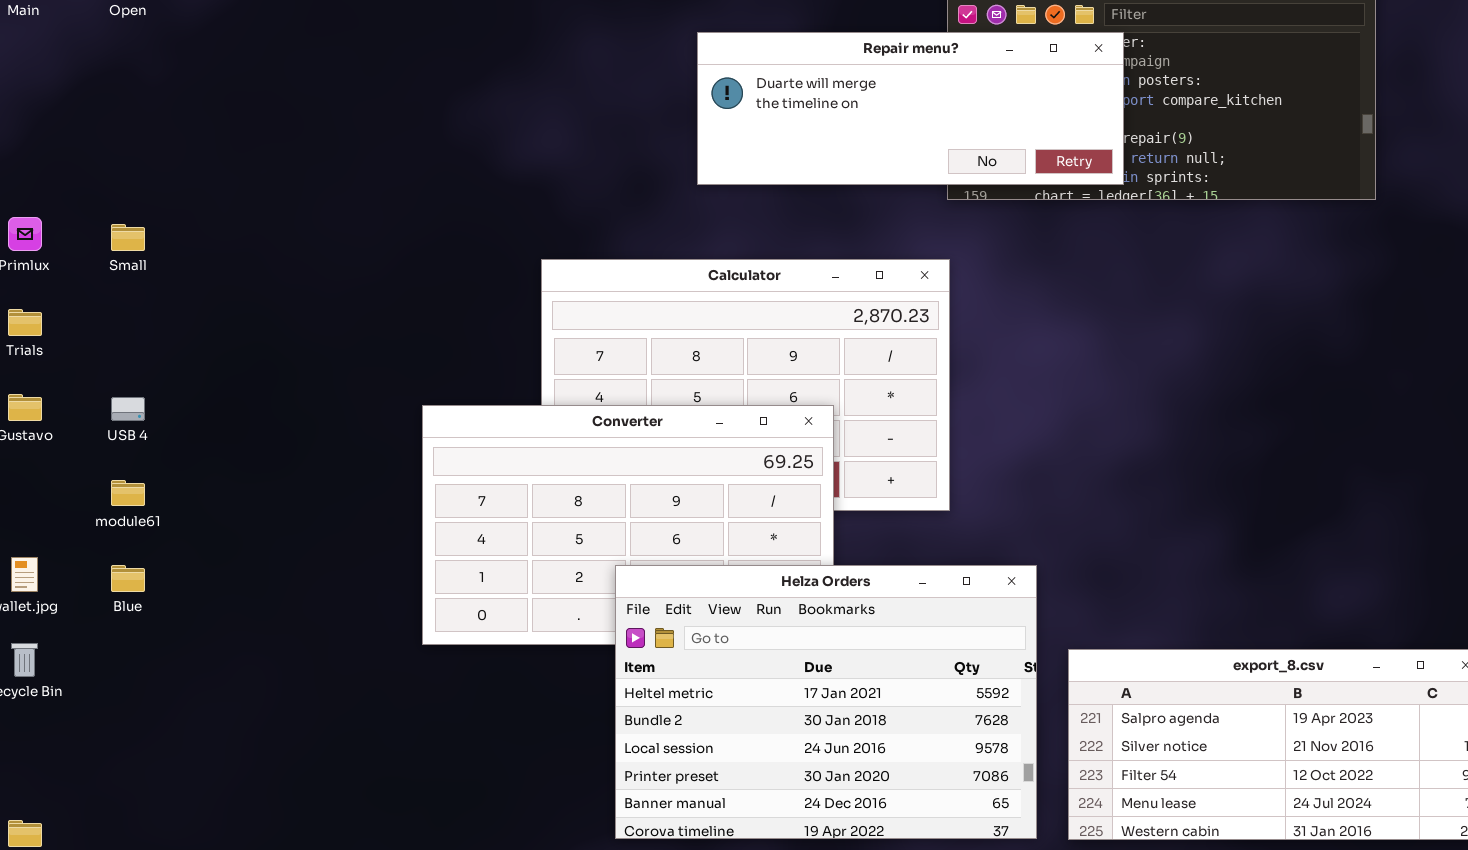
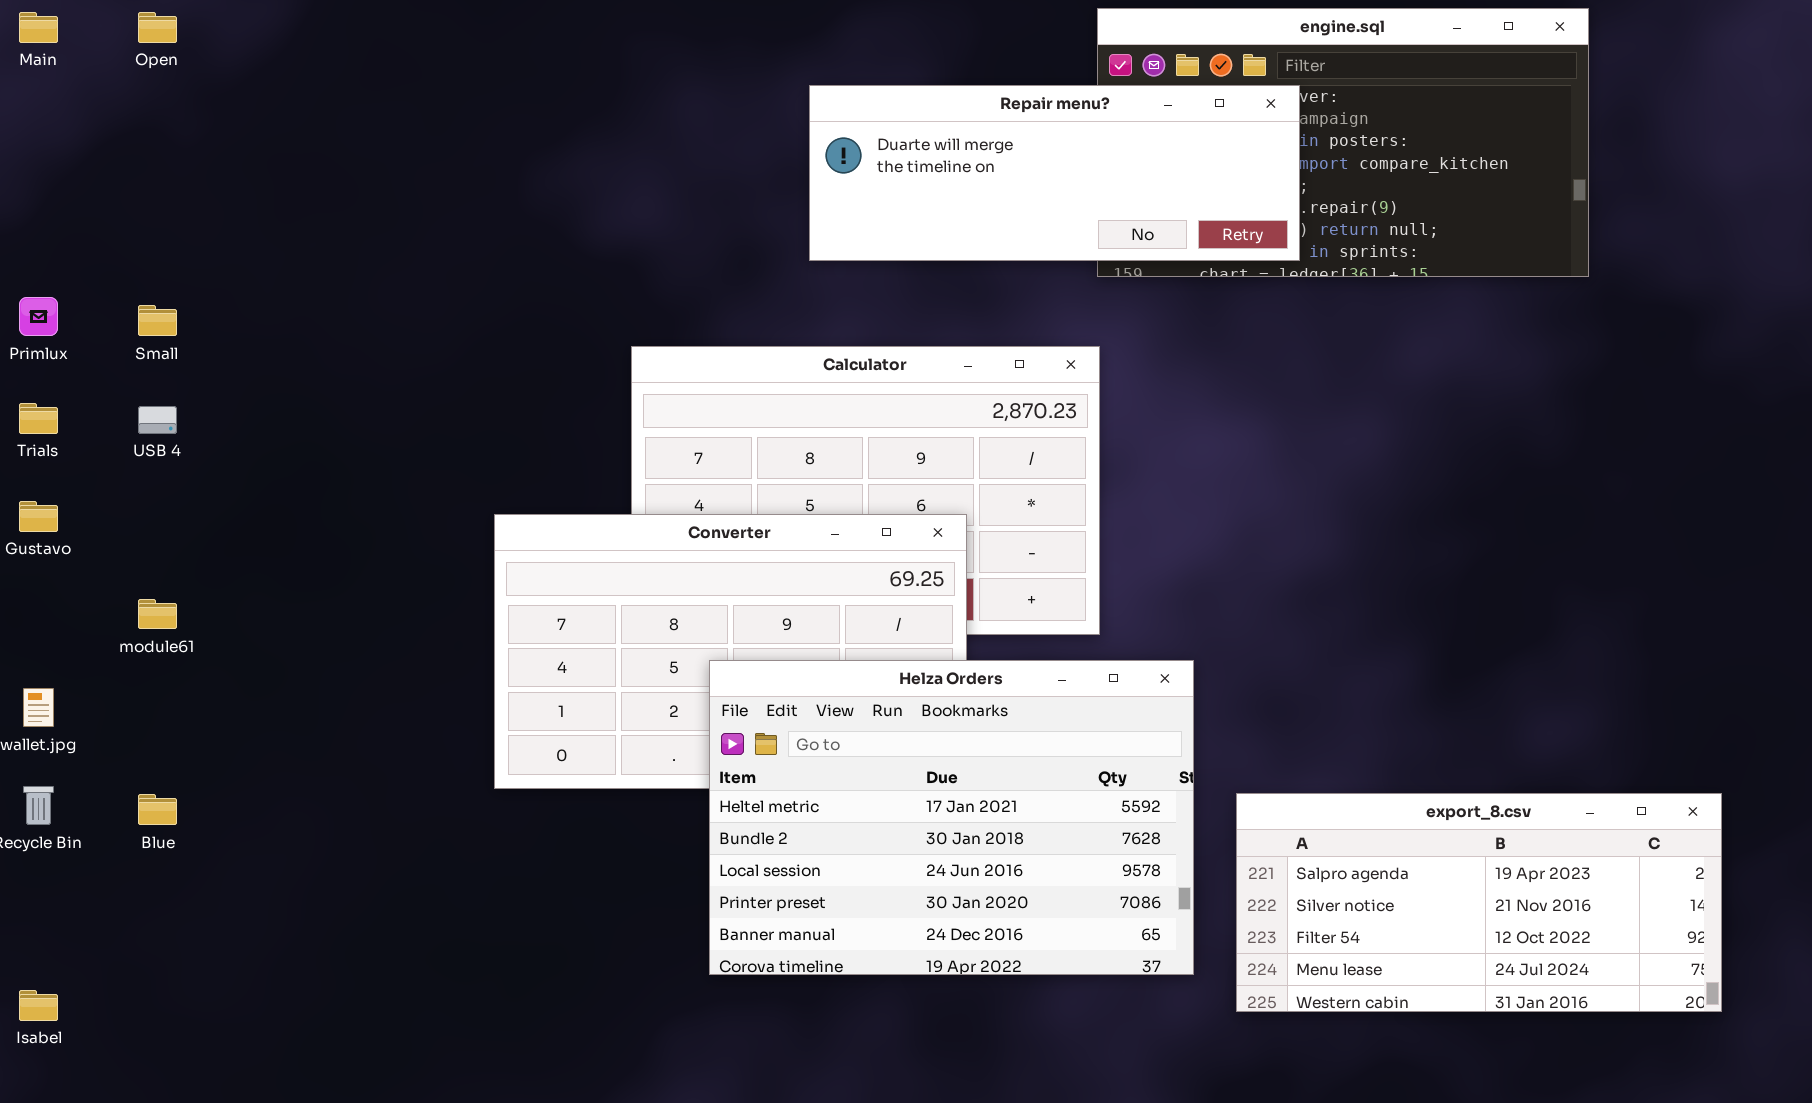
USB 4: [111,397,145,421] -> [138,406,177,434], moved
Blue: [111,565,145,592] -> [138,794,177,825], moved
Helza Orders: [615,565,1037,839] -> [709,660,1194,975], moved

